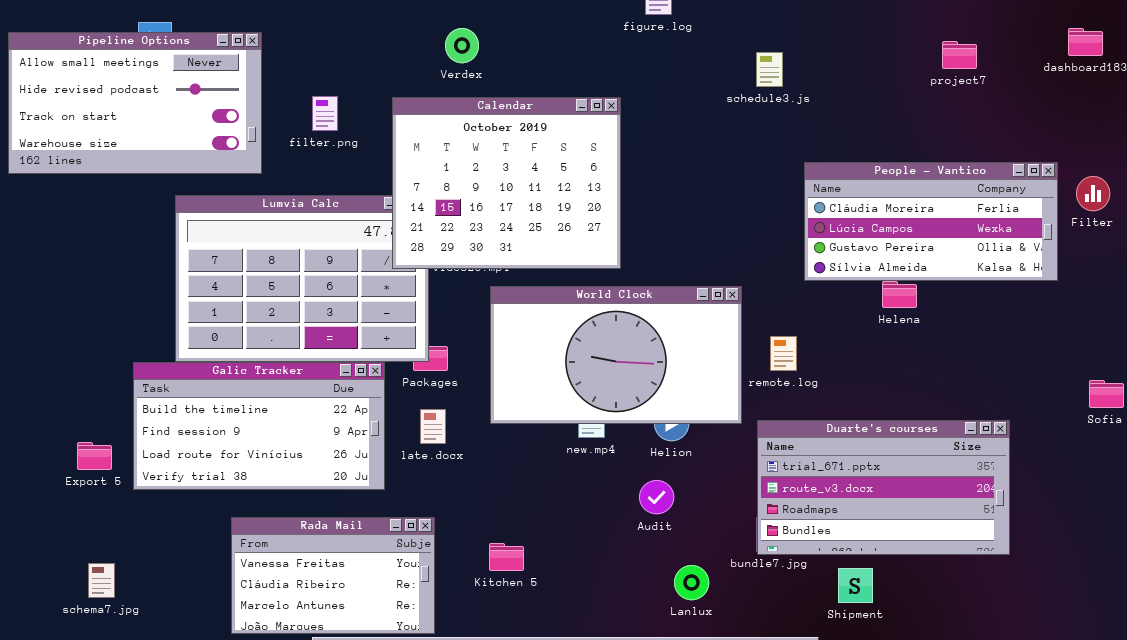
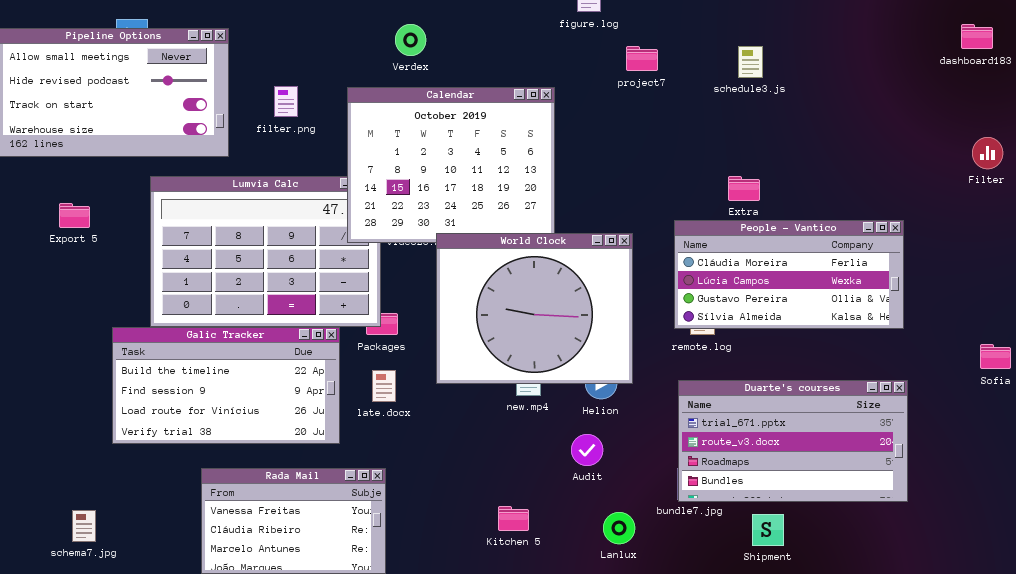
project7: [942,41,977,69] -> [626,46,658,71], moved
schedule3.js: [756,52,783,87] -> [738,46,763,78], moved
People - Vantico: [804,162,1058,281] -> [674,220,904,329], moved
Filter: [1076,176,1110,211] -> [972,137,1003,169], moved
World Clock: [490,286,742,424] -> [436,233,633,384], resized
Export 5: [77,442,112,470] -> [59,203,90,228], moved
Kitchen 5: [489,543,524,571] -> [498,506,529,531], moved

